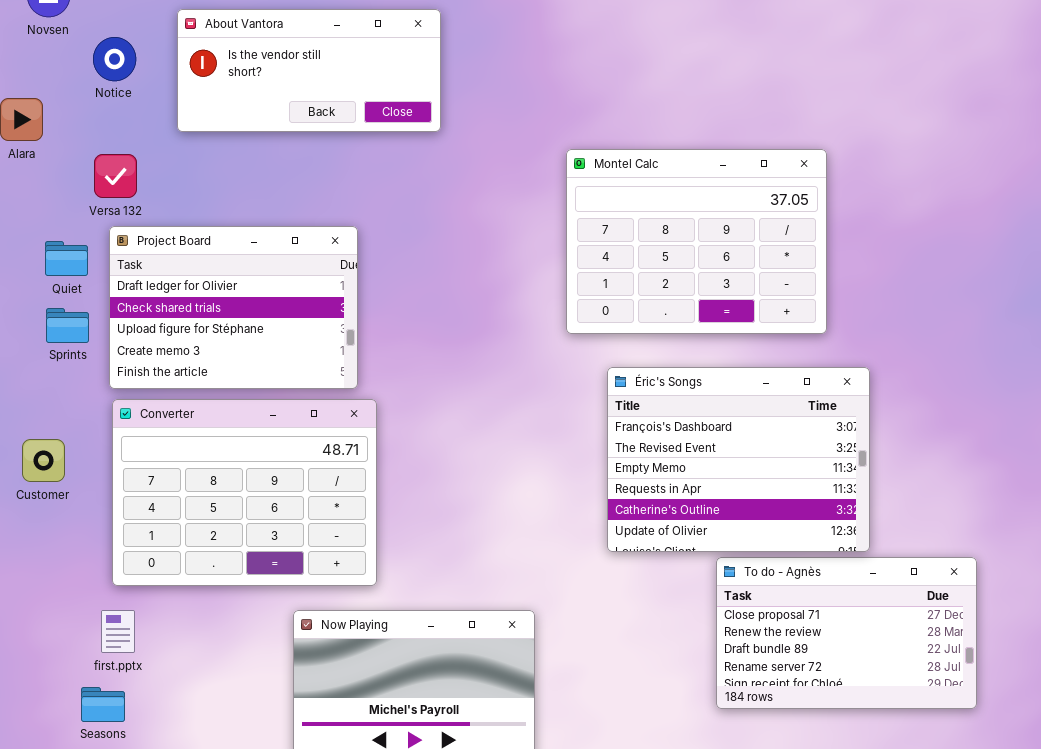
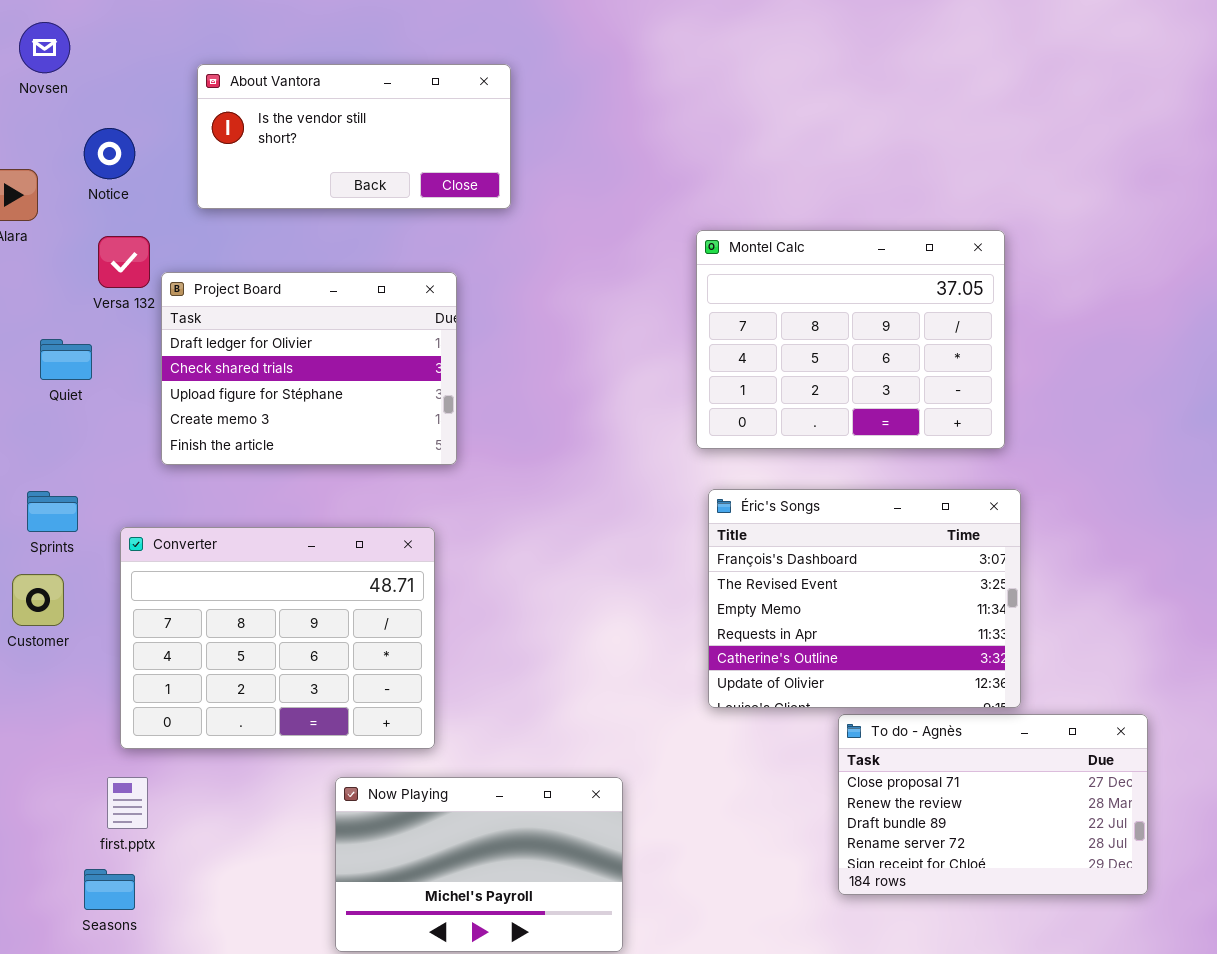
Notice: [93,37,136,81] -> [84,128,135,179], moved
Montel Calc: [566,149,827,334] -> [696,230,1005,449], moved
Project Board: [109,226,358,389] -> [161,272,457,465], moved
Sprints: [46,308,89,343] -> [27,491,78,532], moved

